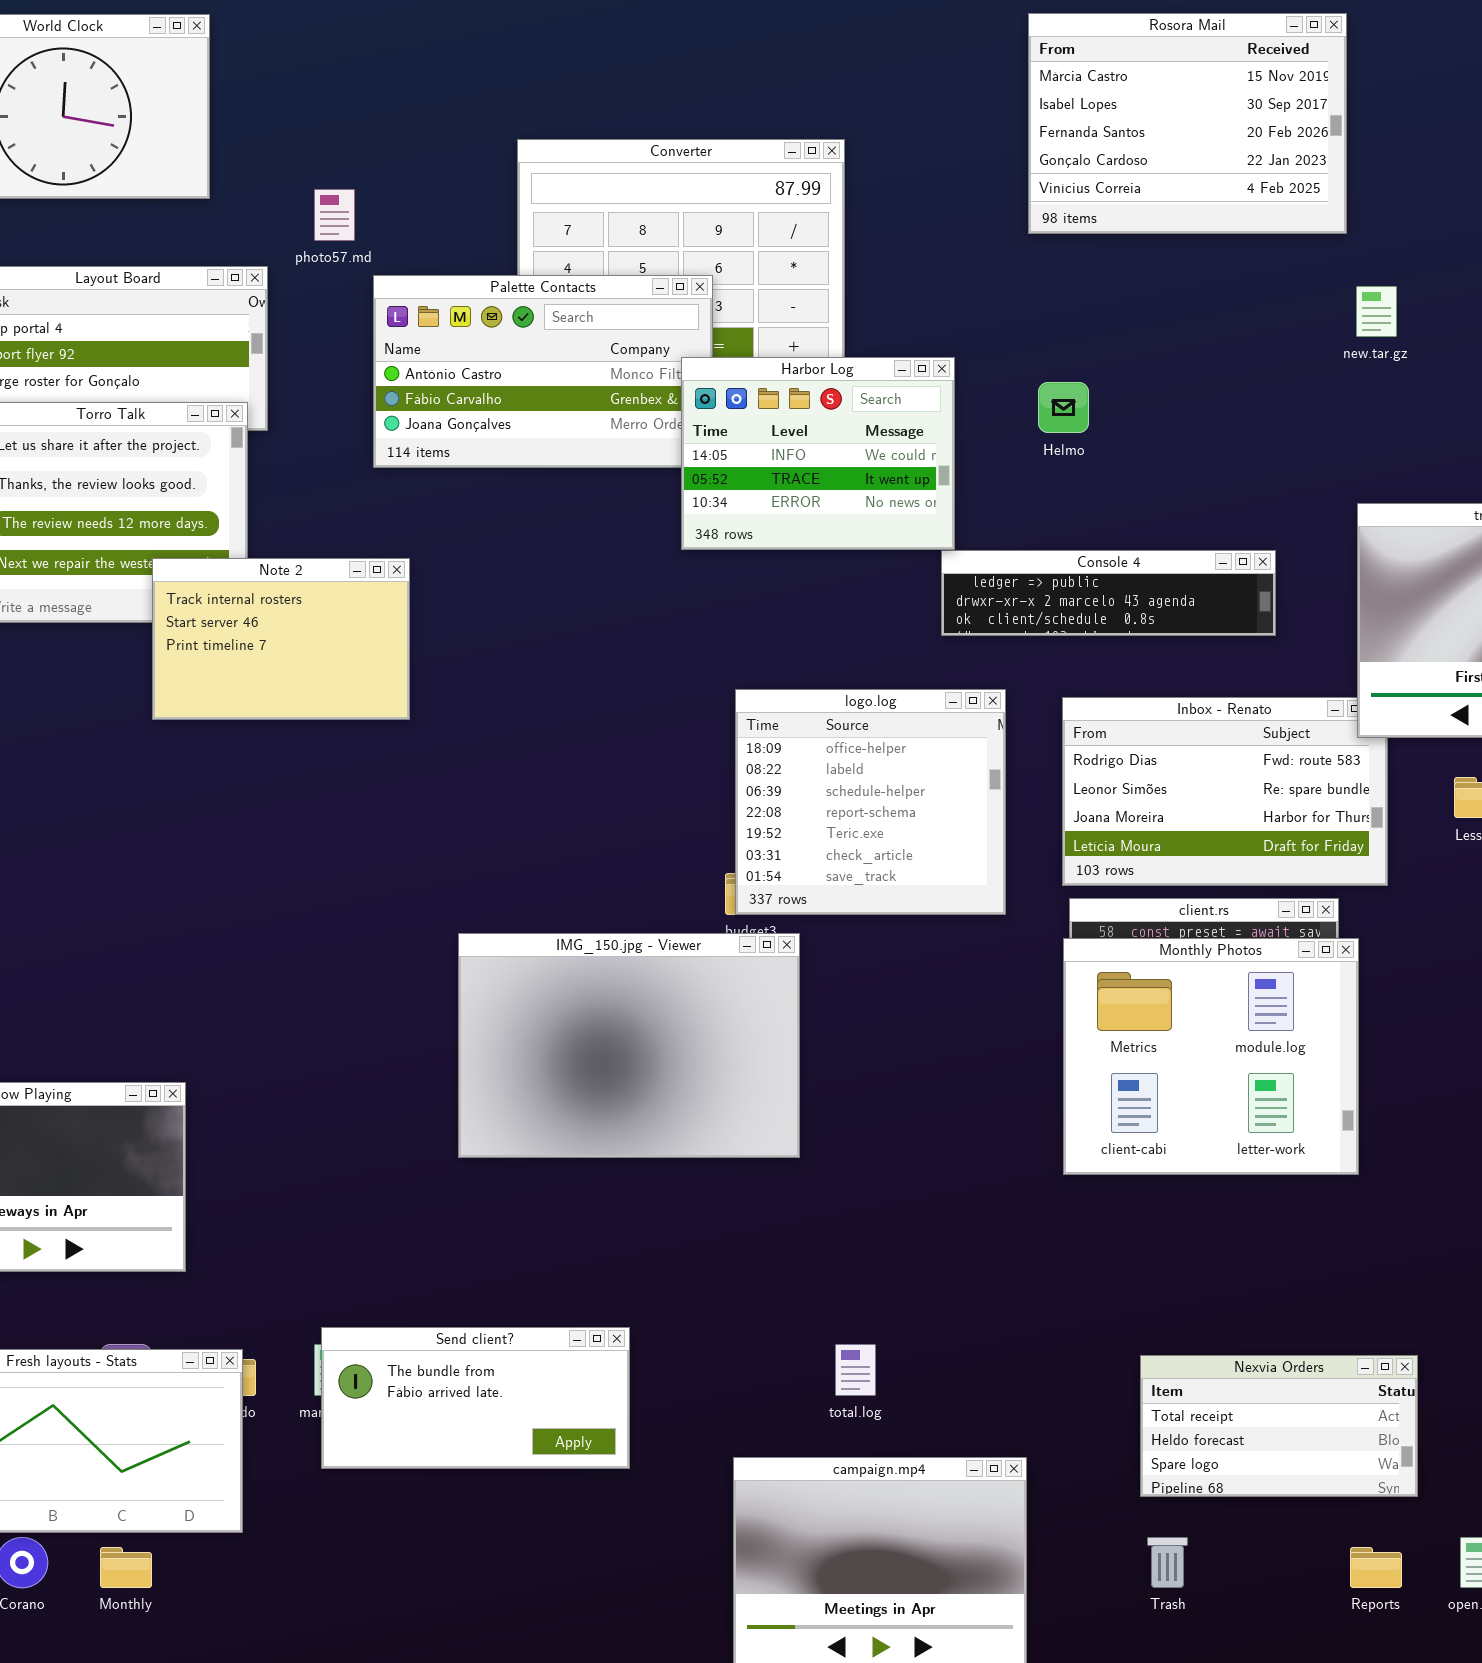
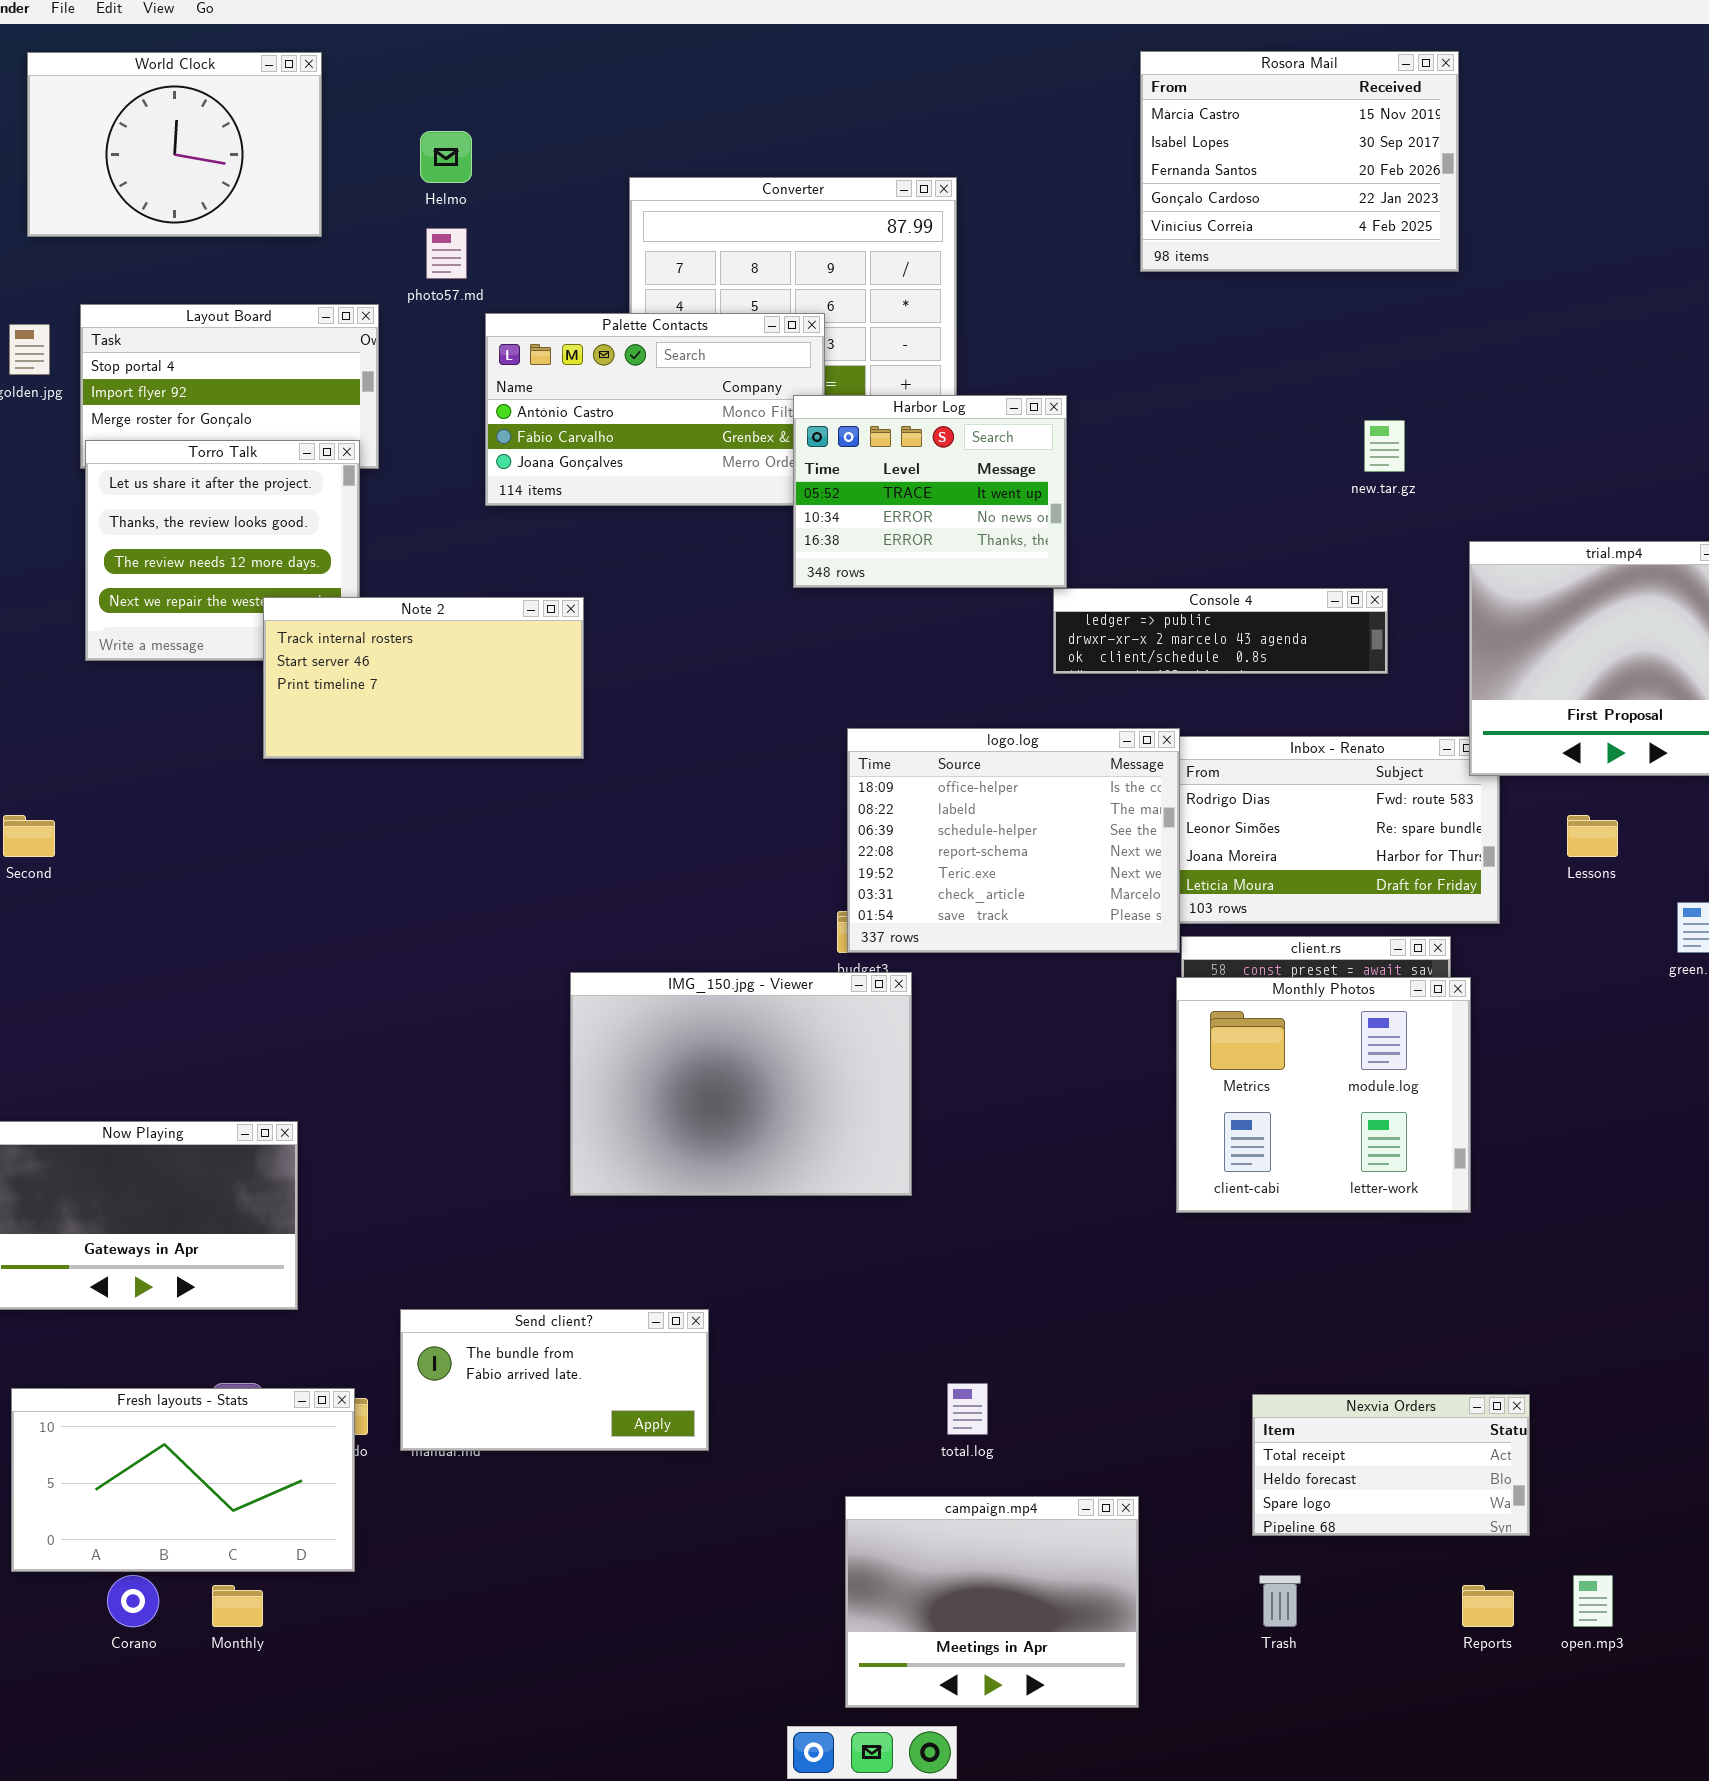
new.tar.gz: [1356,286,1397,337] -> [1364,420,1405,472], moved
Harbor Log: [681,357,955,550] -> [793,395,1067,588], scrolled down 1 row
Helmo: [1038,382,1089,433] -> [420,131,472,183], moved
Note 2: [152,558,410,720] -> [263,597,584,759], resized
logo.log: [735,689,1006,915] -> [847,728,1180,953], resized
Send client?: [321,1327,630,1469] -> [400,1309,709,1451], moved

